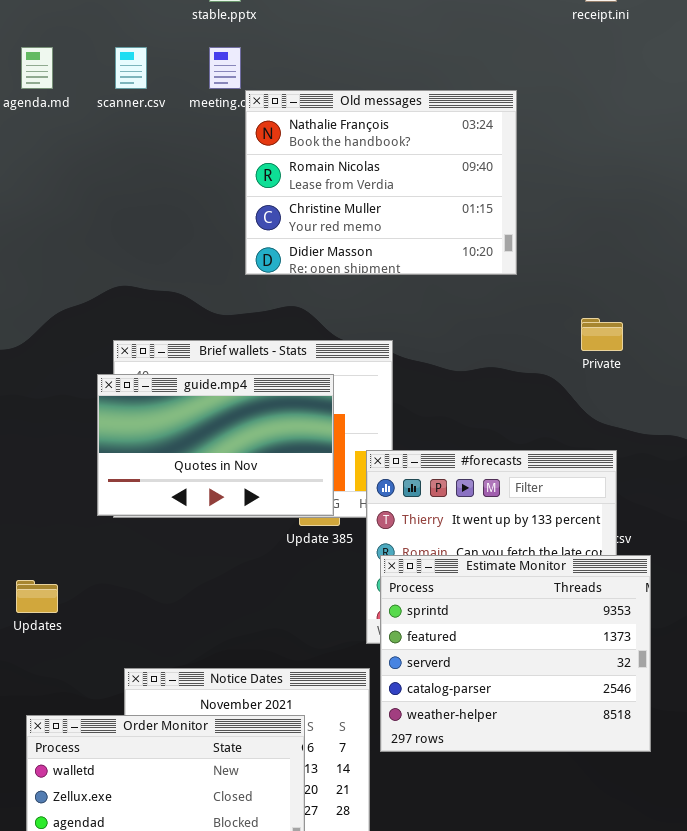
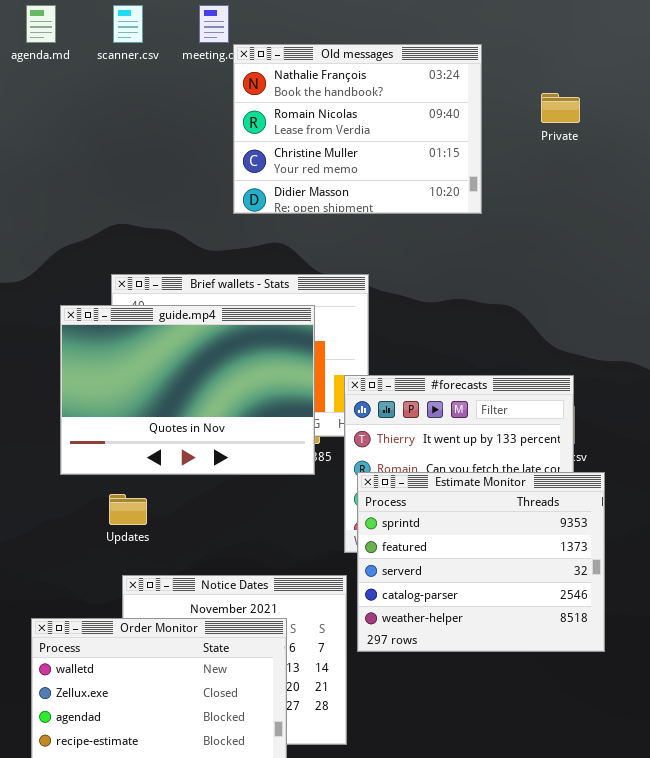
Private: [581,318,623,351] -> [541,93,580,123], moved
guide.mp4: [97,374,334,516] -> [60,305,315,475], resized
Updates: [16,580,58,613] -> [109,494,147,525], moved

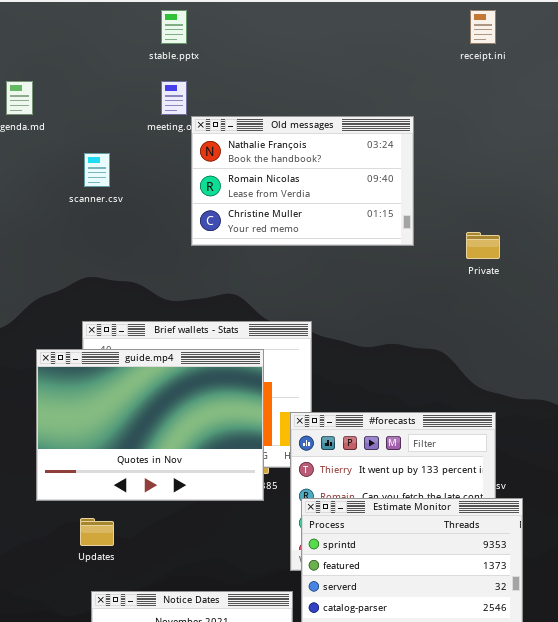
scanner.csv: [113,5,143,43] -> [84,153,110,187], moved
Old messages: [233,44,482,214] -> [191,116,414,246], resized
Private: [541,93,580,123] -> [466,232,500,259], moved

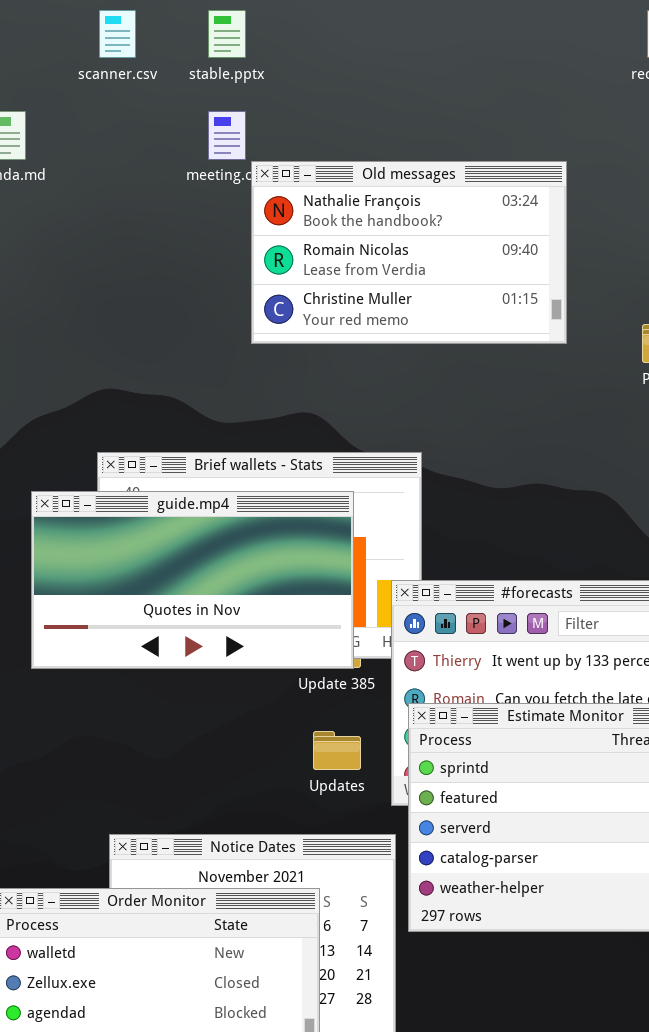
scanner.csv: [84,153,110,187] -> [99,10,136,58], moved
guide.mp4: [36,349,264,501] -> [31,491,354,669], resized
Updates: [80,518,114,546] -> [313,731,361,770], moved

